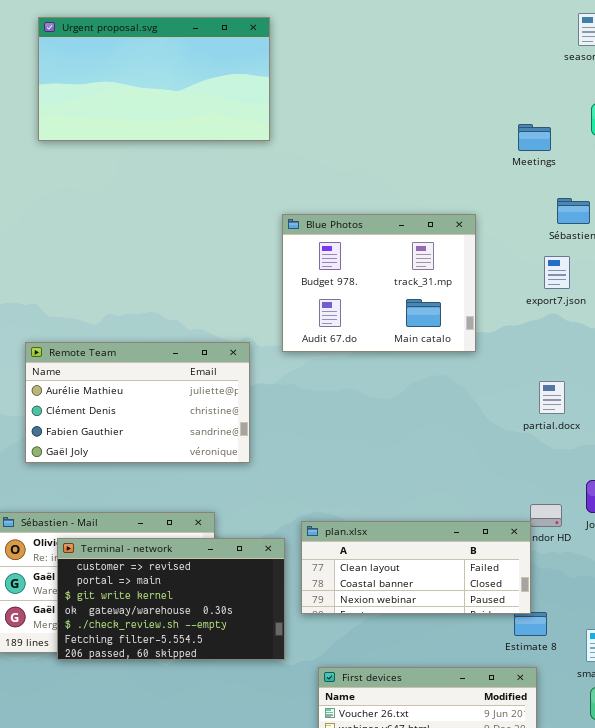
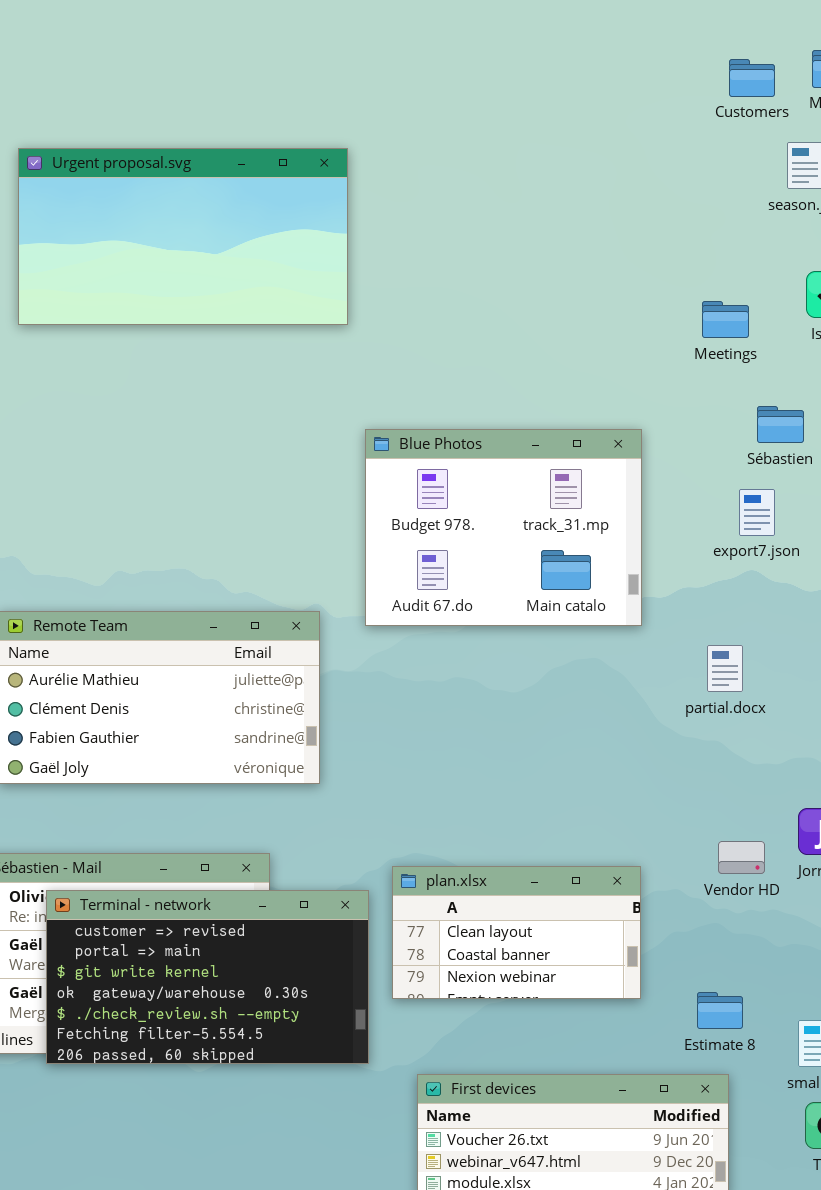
partial.docx: [539,381,565,414] -> [707,645,743,692], moved
plan.xlsx: [301,521,531,614] -> [392,866,641,999], resized

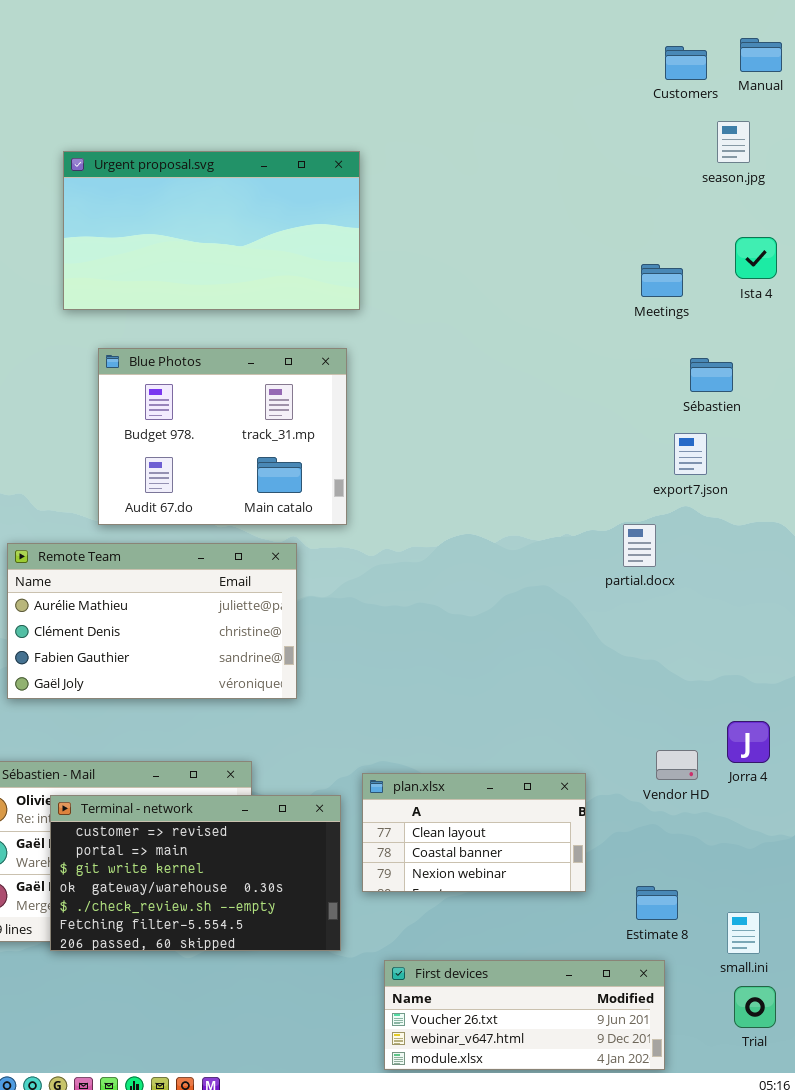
Urgent proposal.svg: [18,148,348,325] -> [63,151,360,310], moved
Blue Photos: [365,429,642,626] -> [98,348,347,525], moved
partial.docx: [707,645,743,692] -> [623,524,656,567], moved

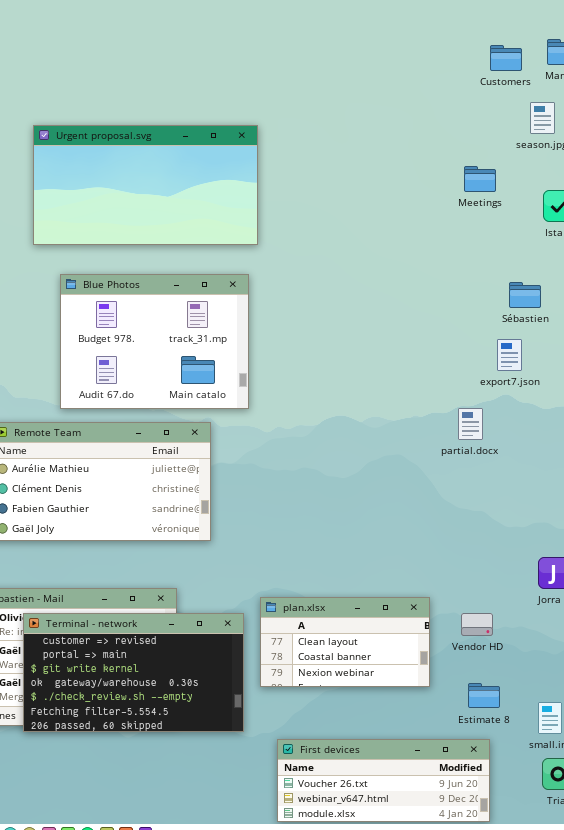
Meetings: [641,264,683,297] -> [464,166,496,192], moved
Vendor HD: [656,750,698,780] -> [461,613,493,636], moved

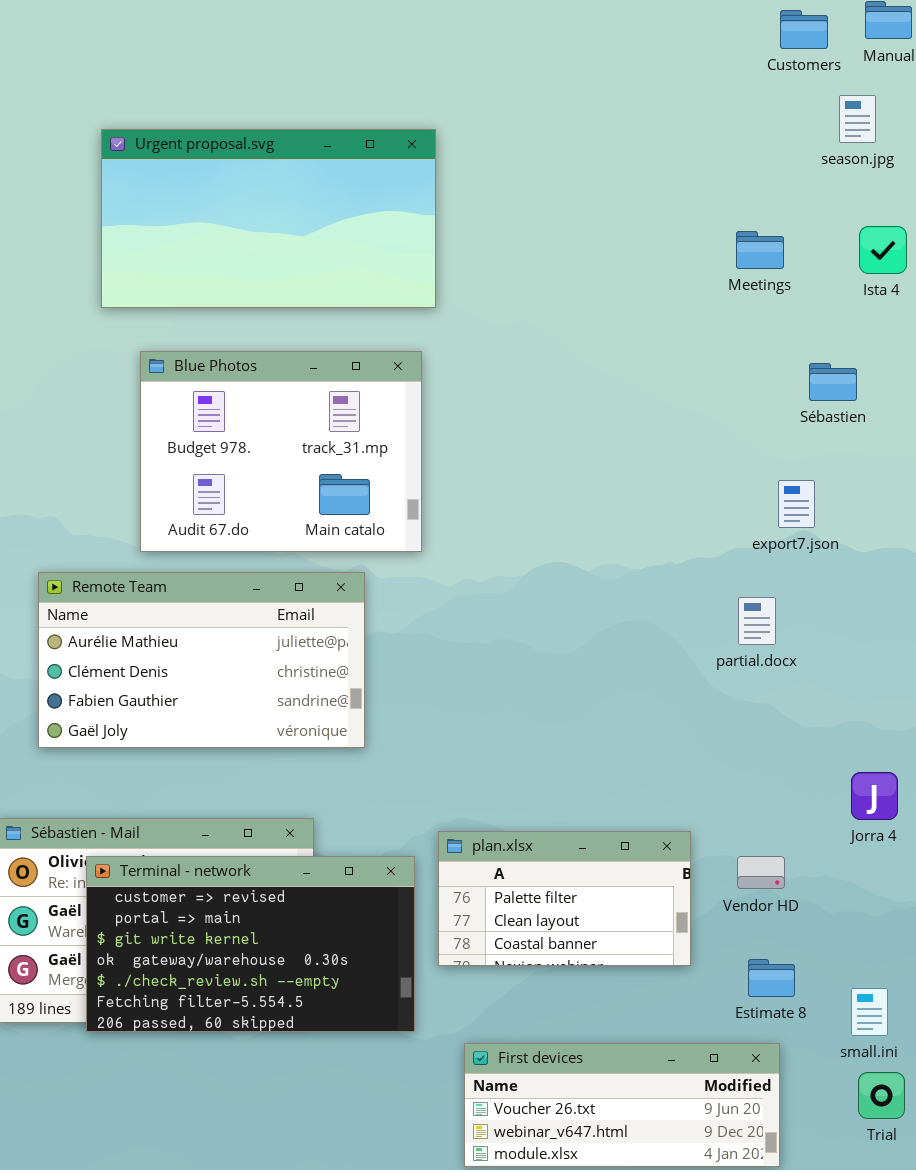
Meetings: [464,166,496,192] -> [736,231,784,269], moved
export7.json: [497,339,522,371] -> [778,480,815,528], moved
partial.docx: [458,408,483,440] -> [738,597,776,645], moved
plan.xlsx: [260,597,430,687] -> [438,831,691,966], scrolled up 1 row

